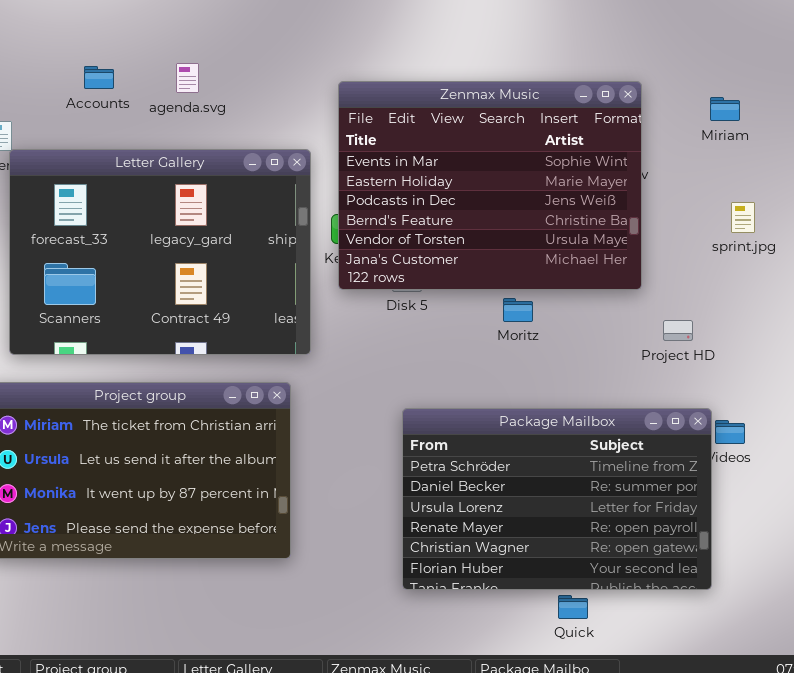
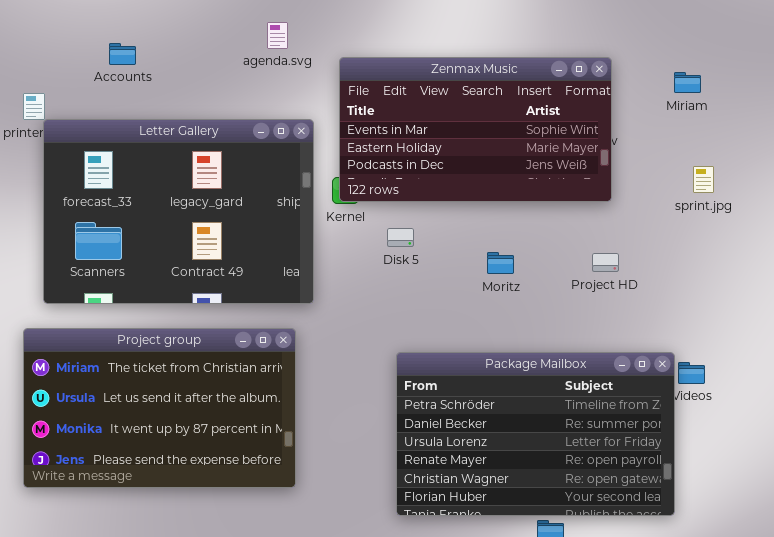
agenda.svg: [176,63,199,93] -> [267,22,288,49], moved
Zenmax Music: [338,81,642,290] -> [339,57,612,202], resized
Project HD: [663,320,693,341] -> [592,253,619,272], moved

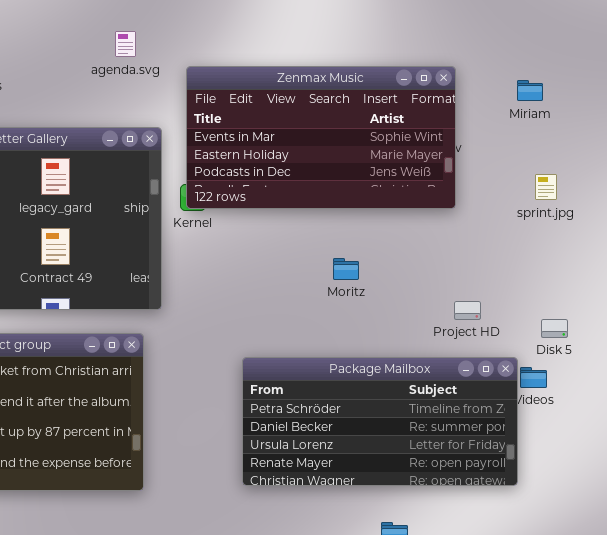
Disk 5: [387,228,414,247] -> [541,319,568,338], moved
Project HD: [592,253,619,272] -> [454,301,481,320], moved
Package Mailbox: [396,352,675,516] -> [242,357,518,486], resized

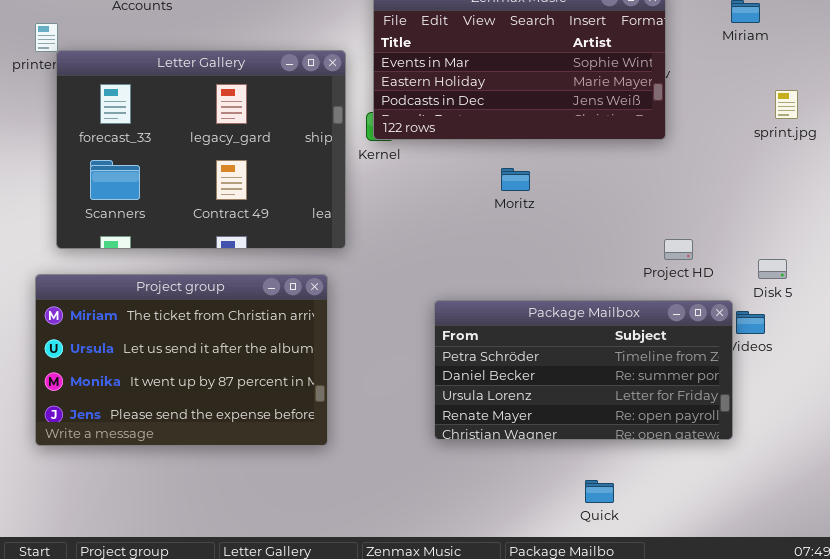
sprint.jpg: [535,174,557,200] -> [775,90,798,119], moved
Moritz: [333,258,359,280] -> [501,168,530,191], moved

